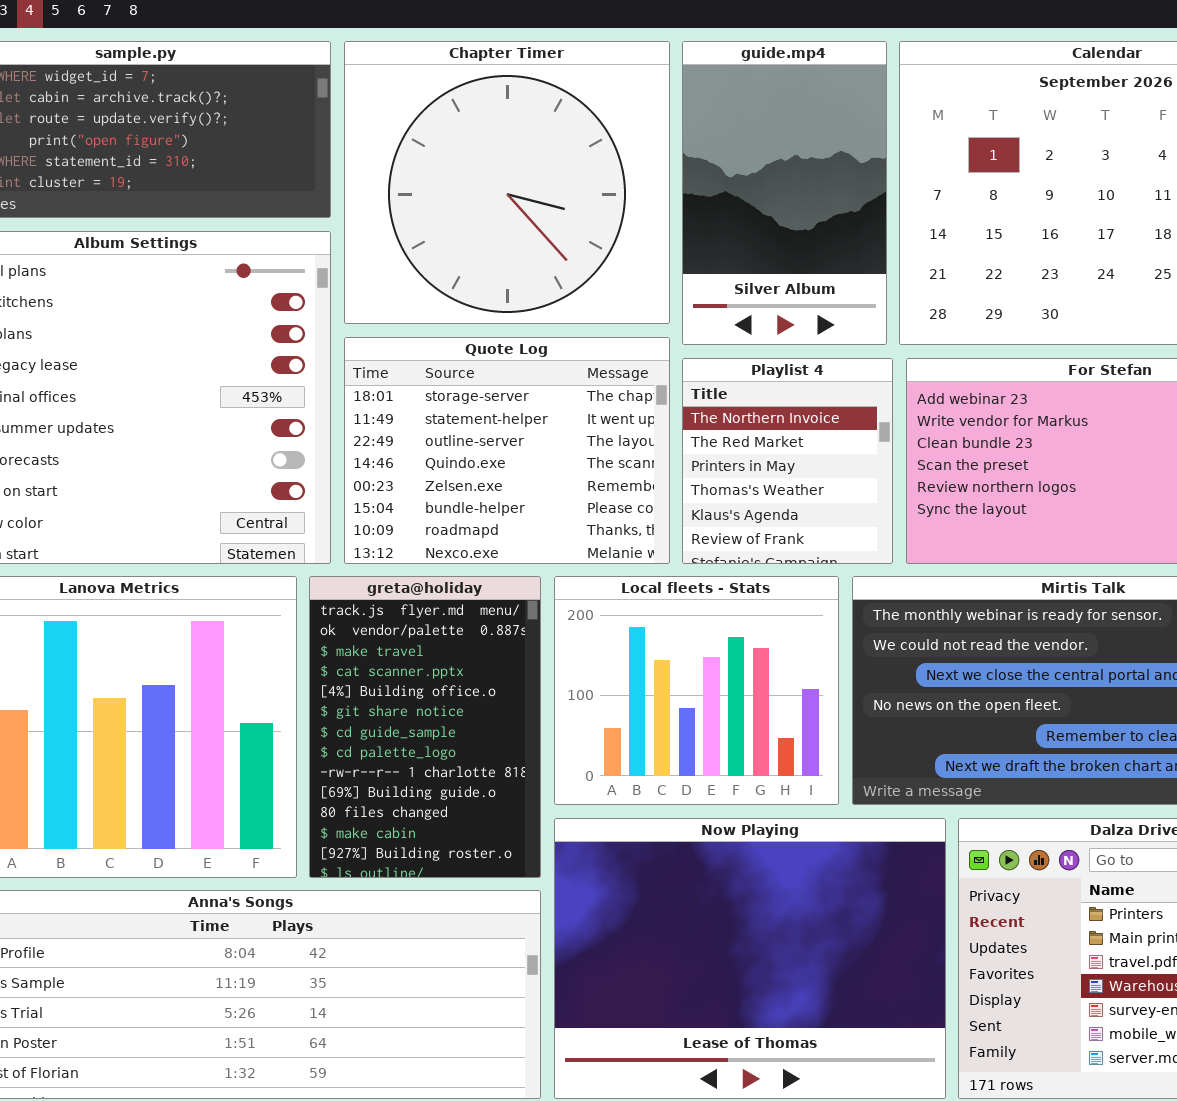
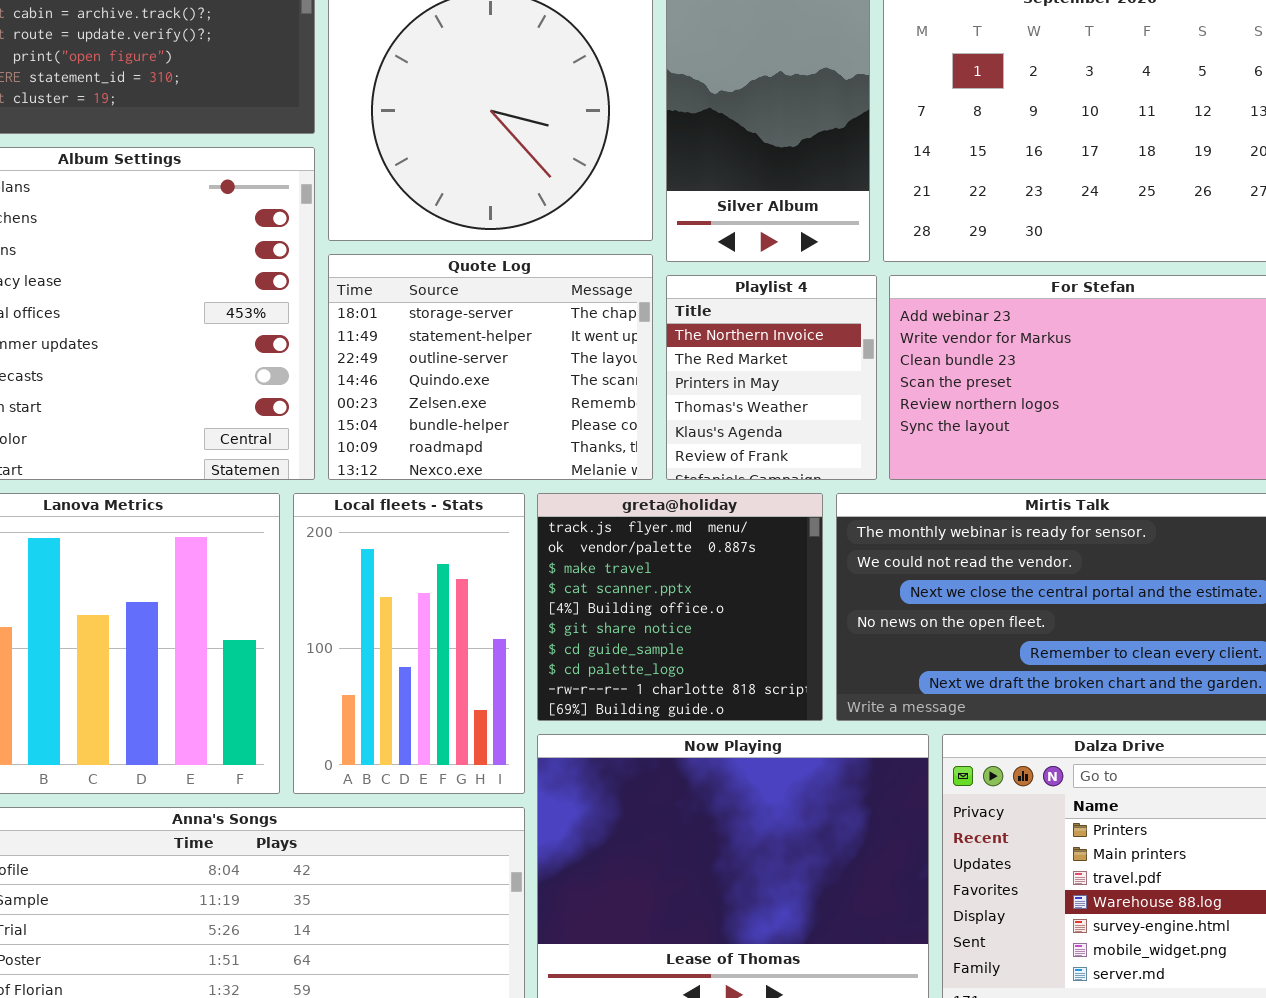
greta@holiday: [309,576,541,878] -> [537,493,823,721], moved, resized
Local fleets - Stats: [554,576,839,805] -> [293,493,525,794], moved, resized

